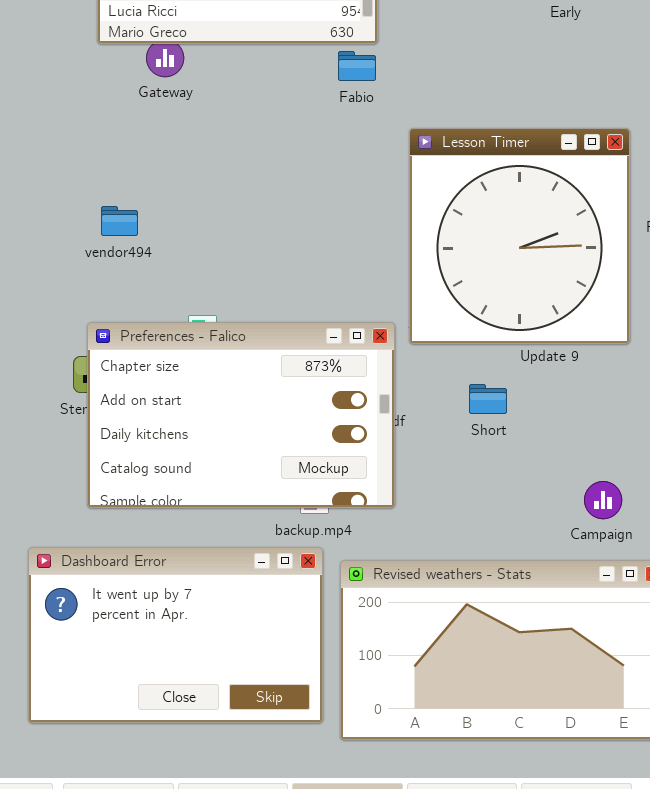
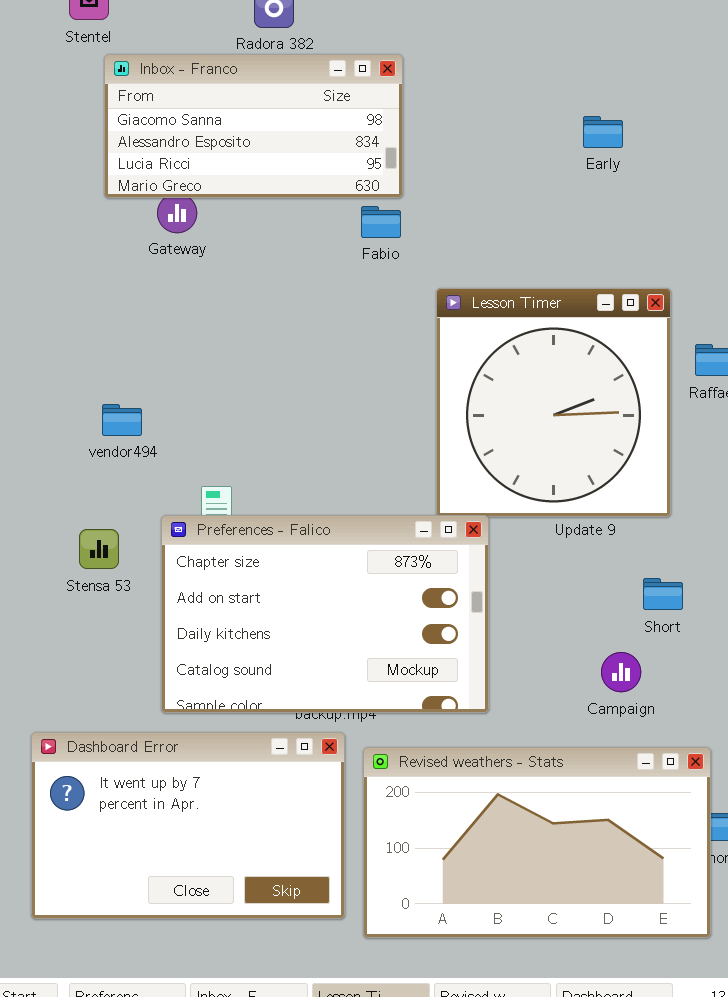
vendor494: [101,206,138,236] -> [102,404,142,436], moved
Preferences - Falico: [87,322,395,508] -> [161,515,489,713], moved
Short: [469,384,507,414] -> [643,578,683,610], moved
Campaign: [584,481,622,519] -> [601,652,641,692], moved

